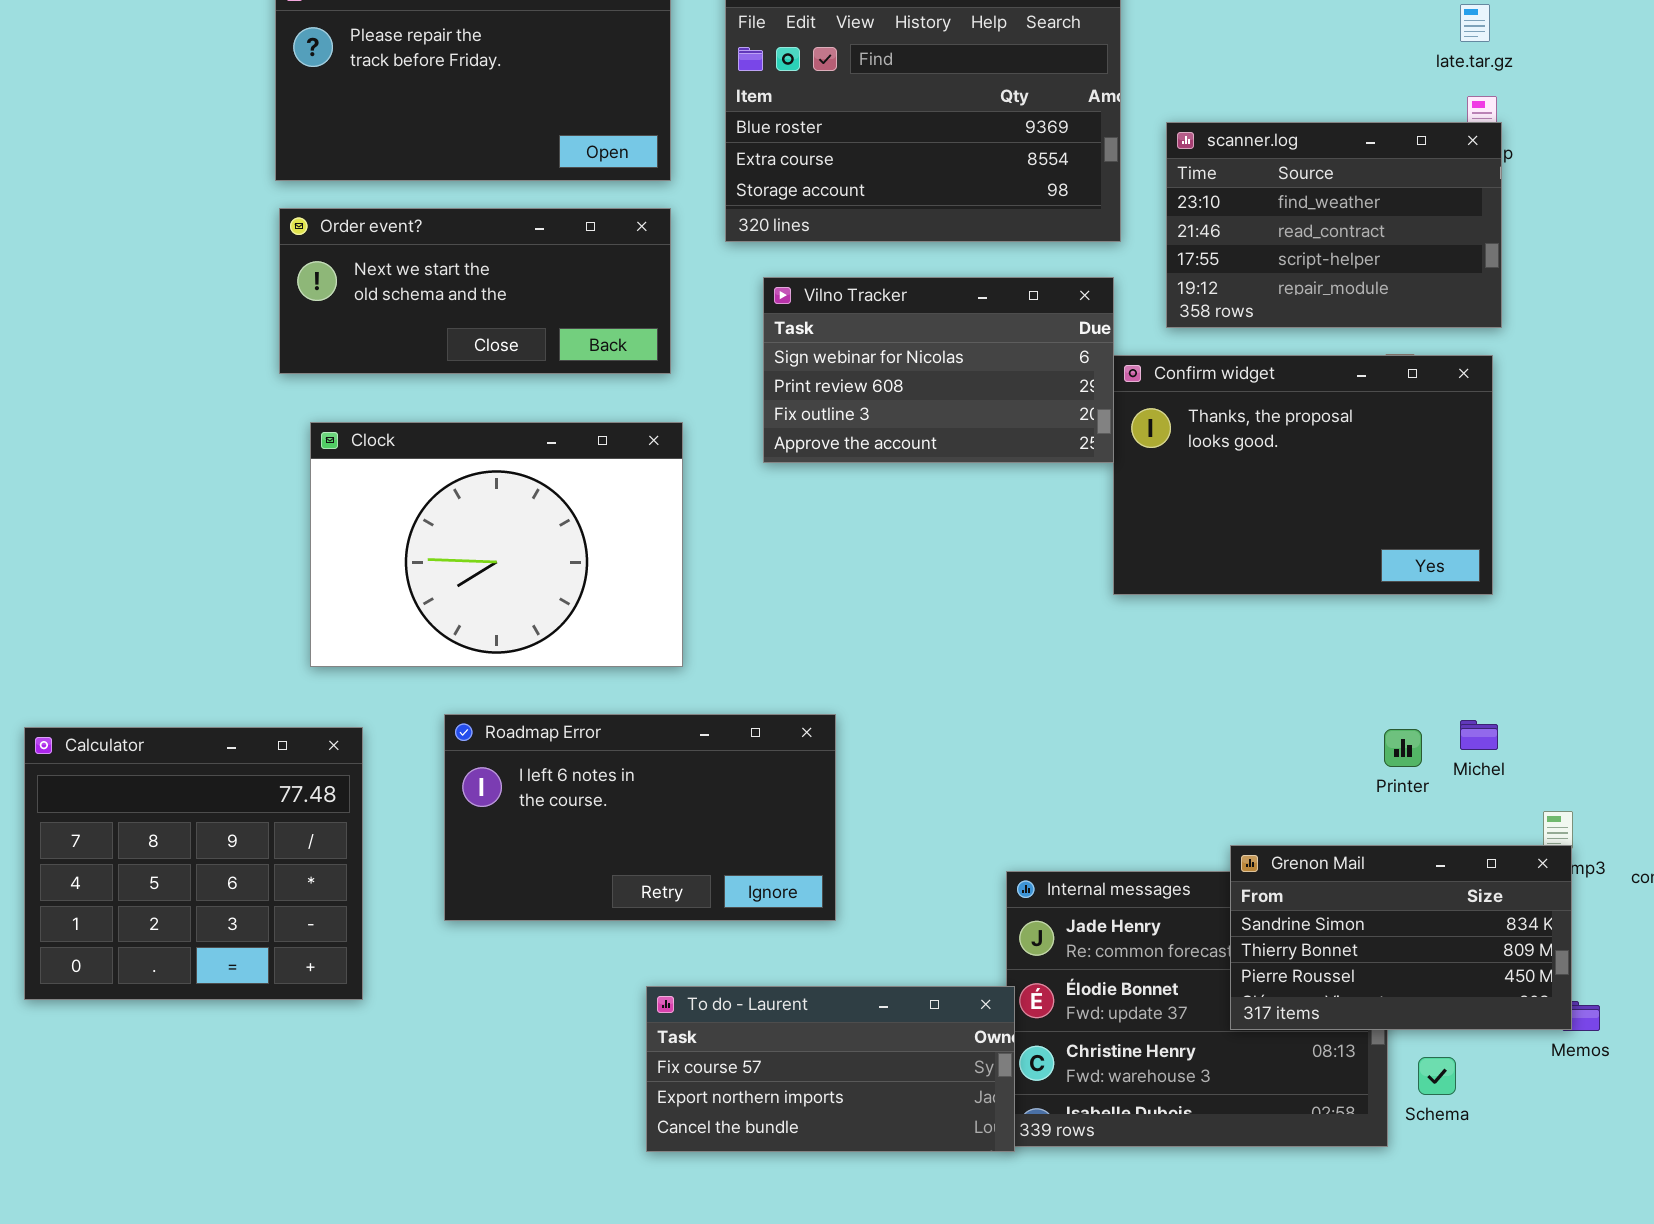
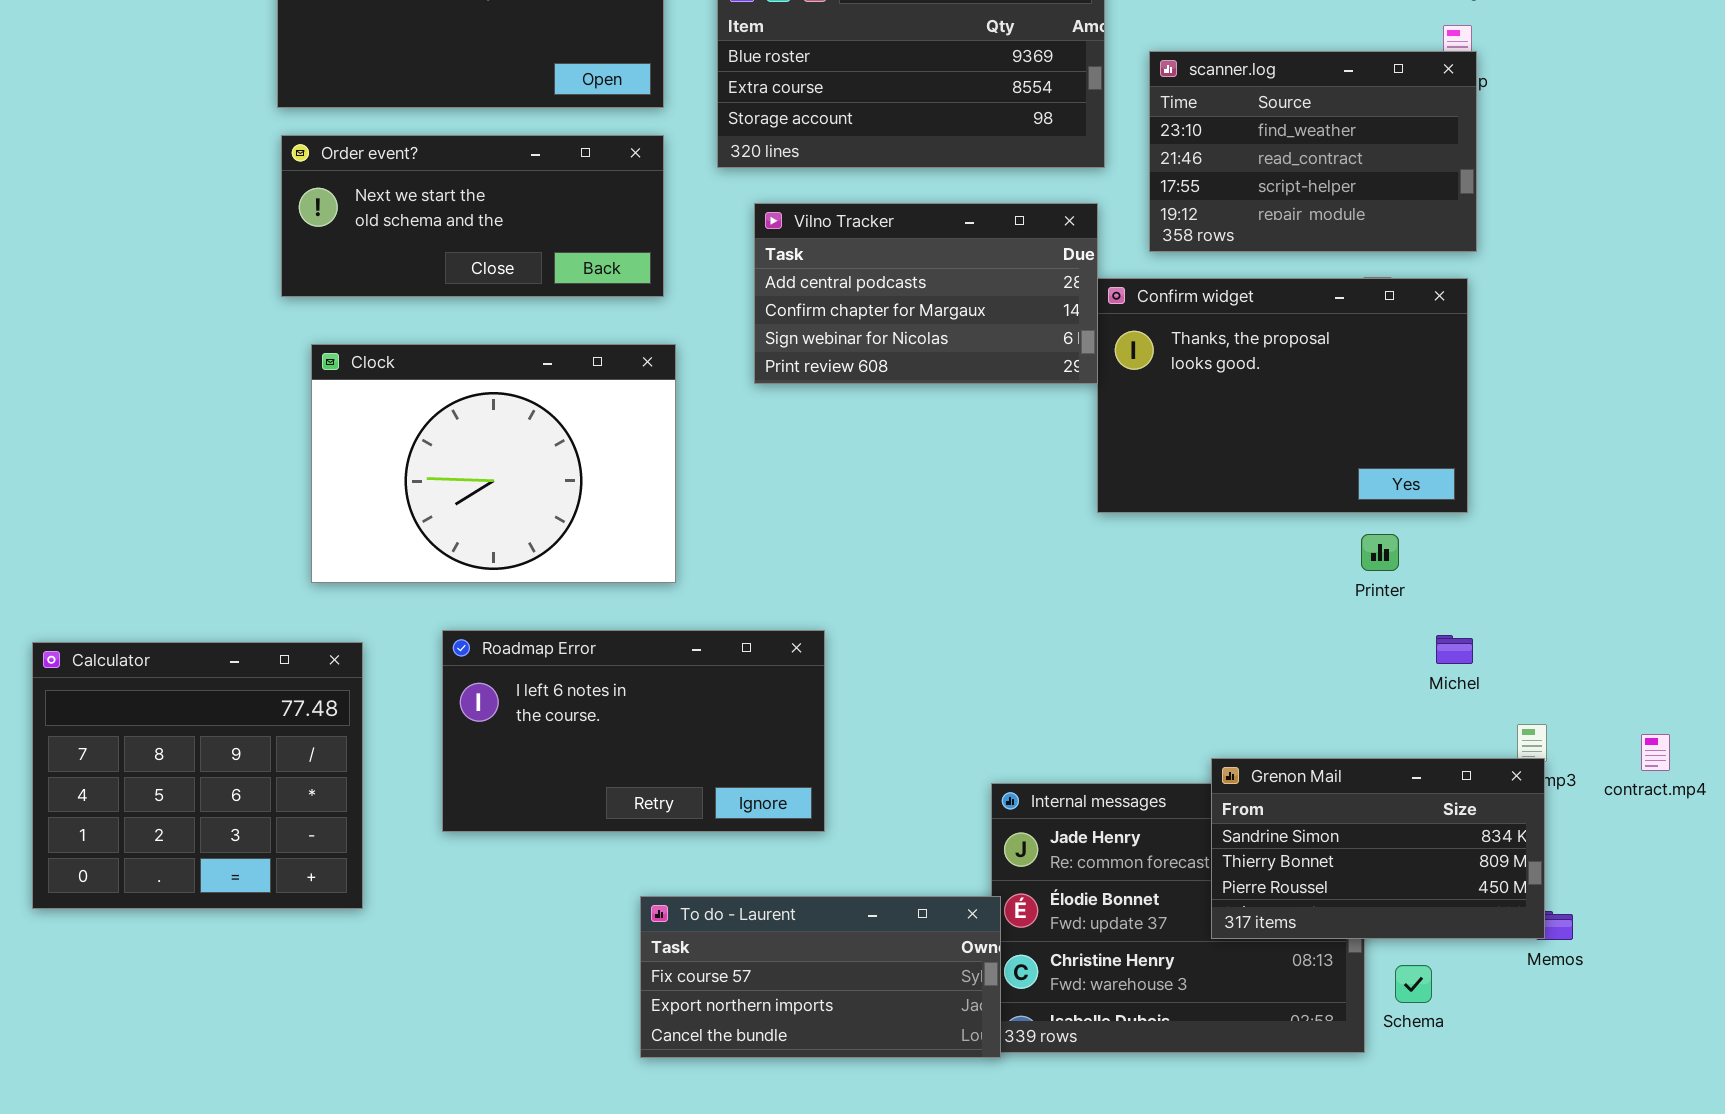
Vilno Tracker: [763,277,1114,463] -> [754,203,1098,384], scrolled up 2 rows
Printer: [1384,729,1422,767] -> [1361,534,1399,571], moved

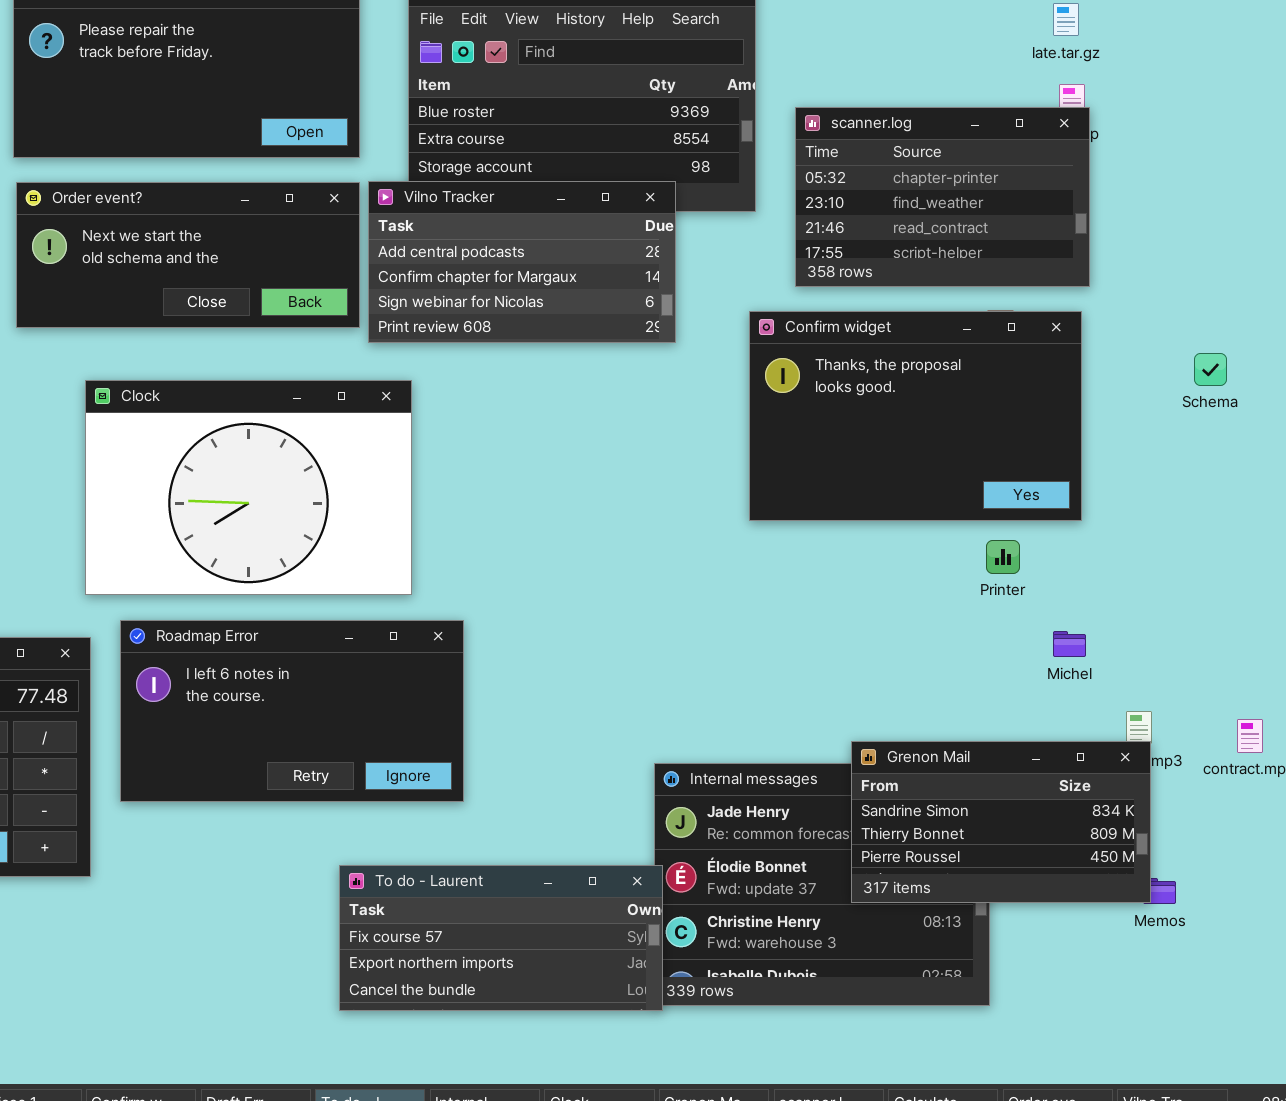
scanner.log: [1149,51,1477,252] -> [795,107,1090,287], scrolled up 1 row
Vilno Tracker: [754,203,1098,384] -> [368,181,676,343], moved
Clock: [311,344,676,583] -> [85,380,412,595], moved
Roadmap Error: [442,630,825,832] -> [120,620,464,802], moved
Schema: [1395,965,1432,1003] -> [1194,353,1227,386], moved

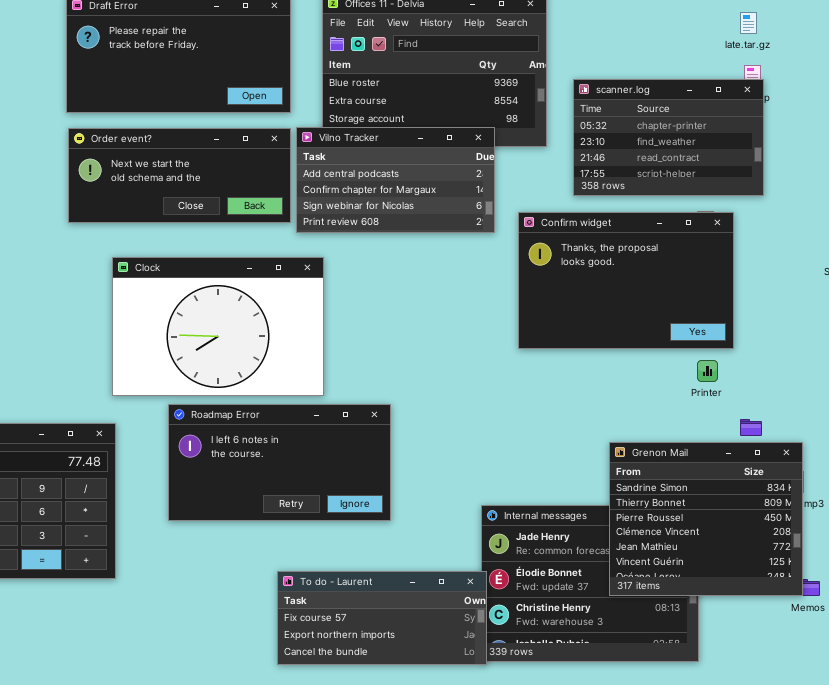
Confirm widget: [749,311,1082,521] -> [518,212,734,349], moved
Roadmap Error: [120,620,464,802] -> [168,404,391,521], moved
Grenon Mail: [851,741,1151,903] -> [609,442,803,596], resized

